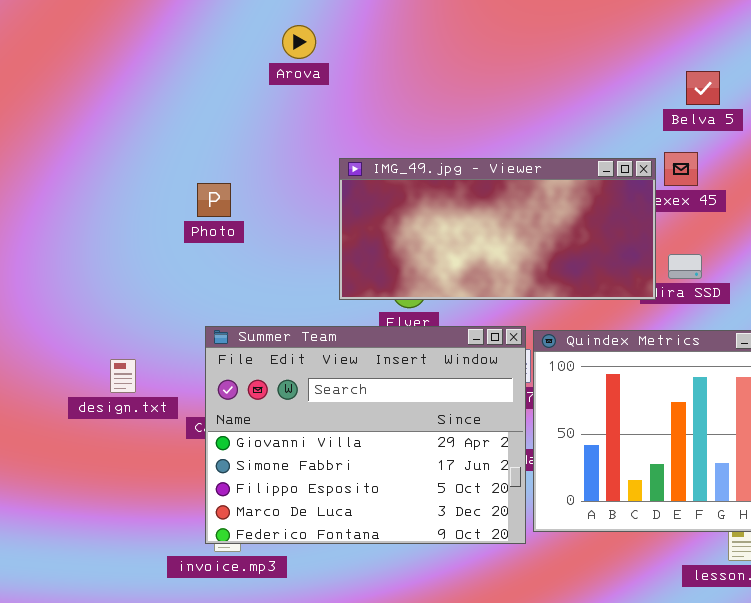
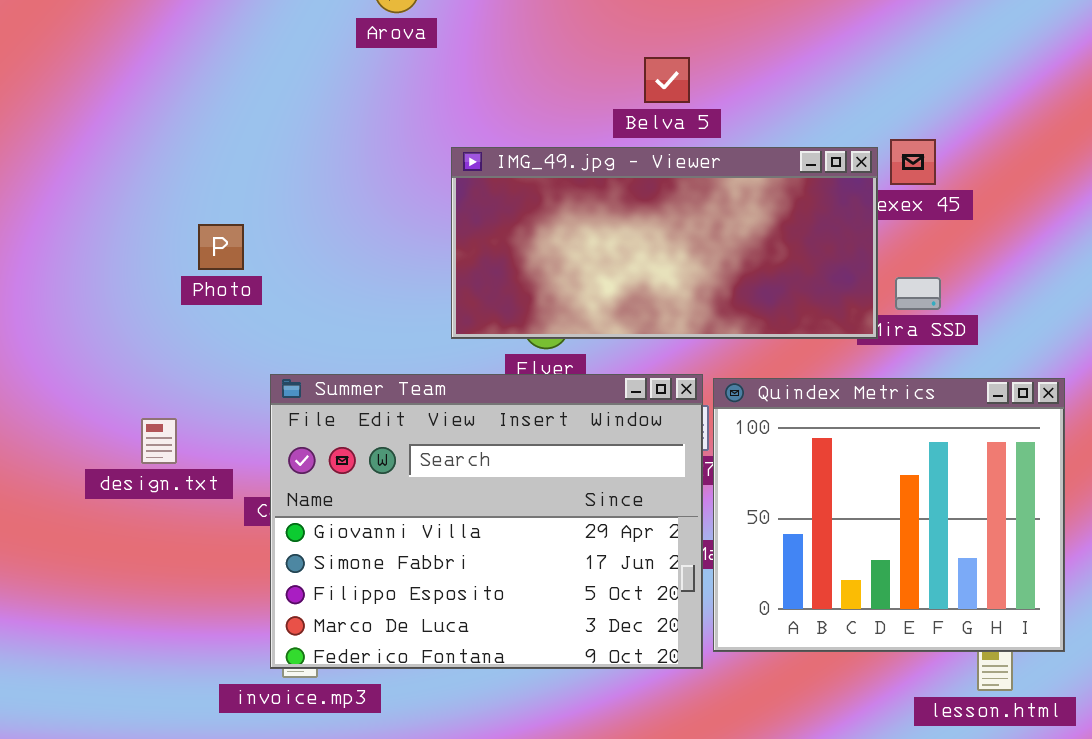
Belva 5: [686,71,720,105] -> [644,57,690,103], moved
Photo: [197,183,231,217] -> [198,224,244,270], moved

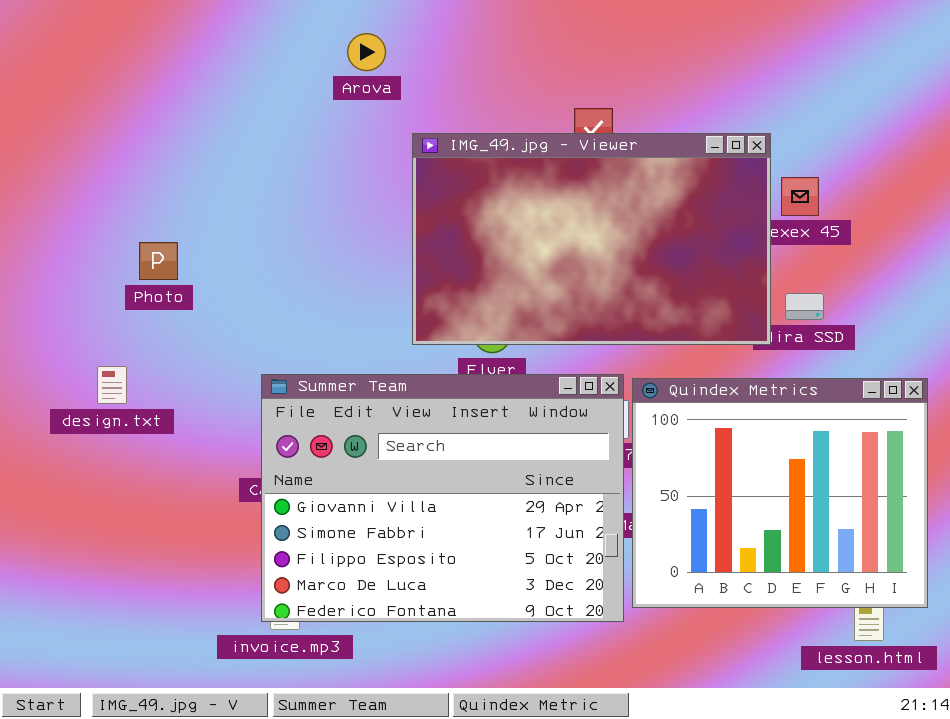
IMG_49.jpg - Viewer: [451,147,878,339] -> [412,133,771,345], resized
Photo: [198,224,244,270] -> [139,242,178,280], moved
design.txt: [141,418,177,464] -> [97,366,127,404], moved

